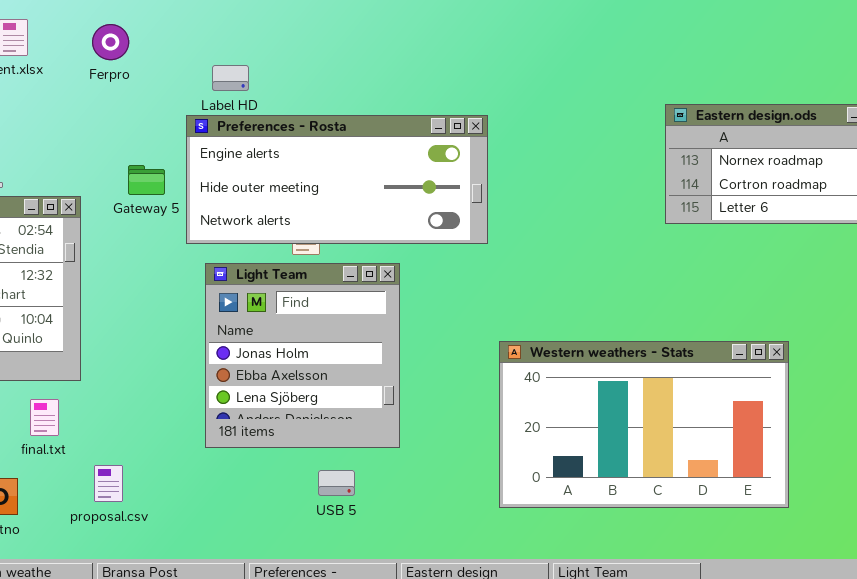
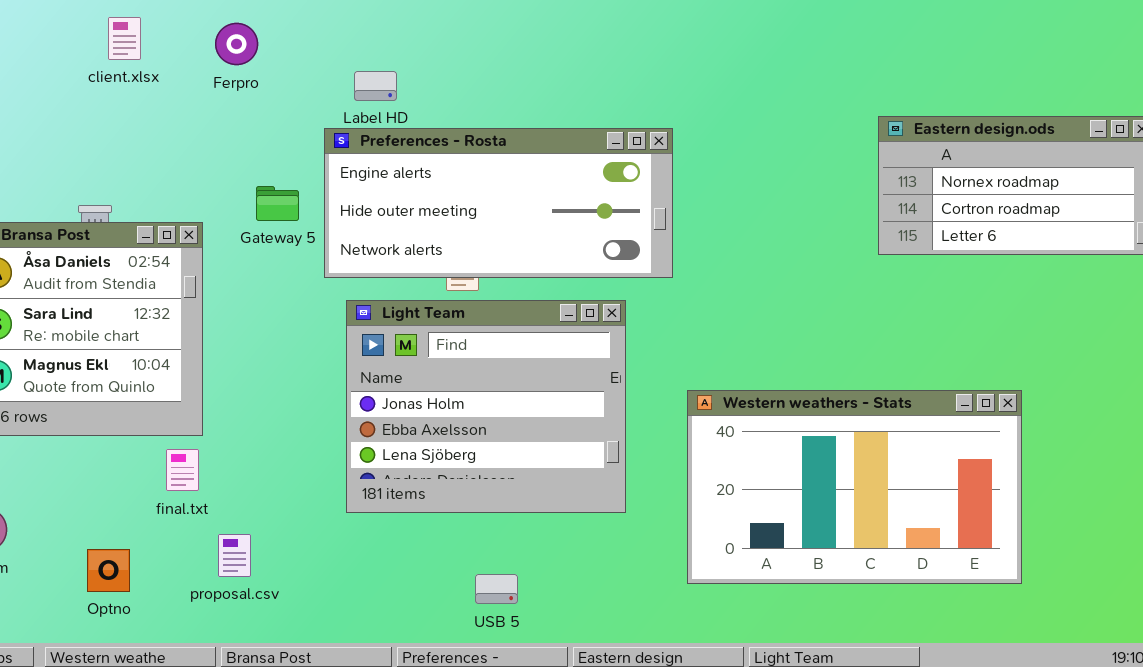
Light Team: [205,263,400,448] -> [346,300,626,513], resized
final.txt: [30,399,59,436] -> [166,449,199,491], moved
USB 5: [318,470,355,496] -> [475,574,518,604], moved

